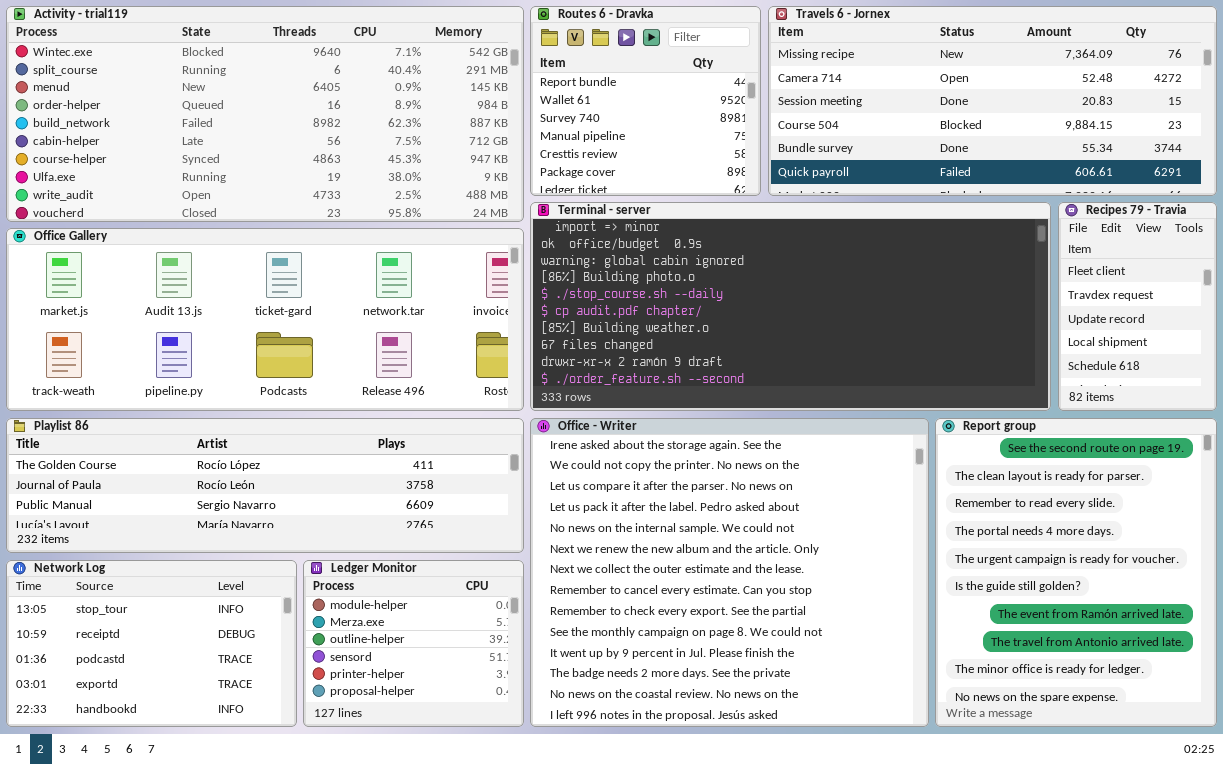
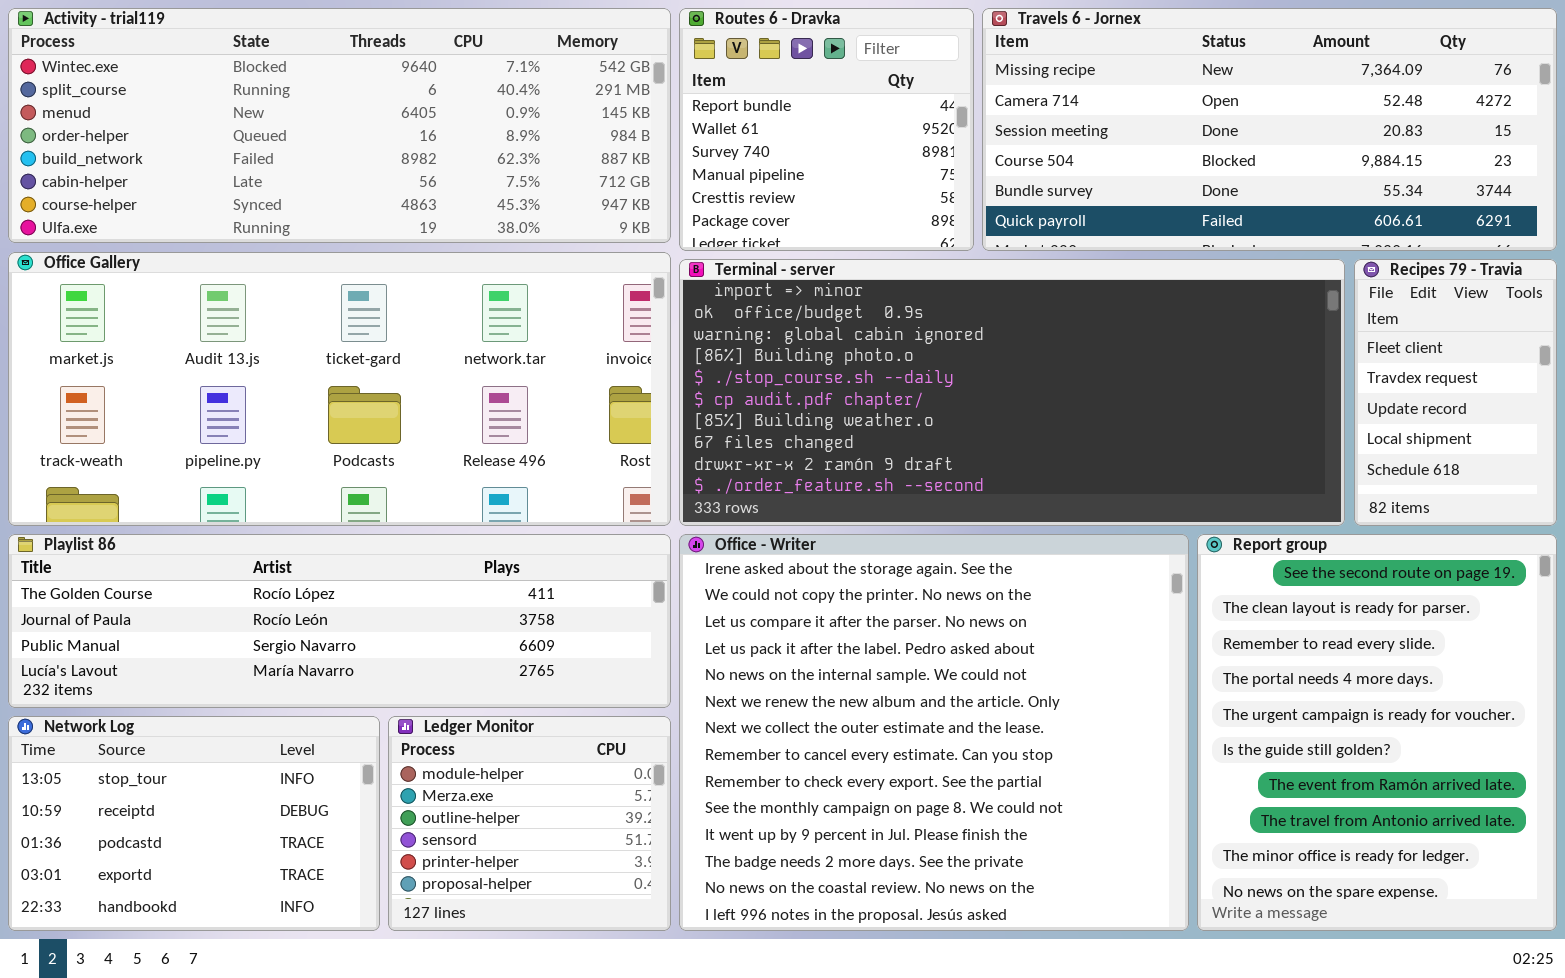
Activity - trial119: [6,6,524,222] -> [8,8,671,243], resized
Office Gallery: [6,228,524,411] -> [8,252,671,526], resized

